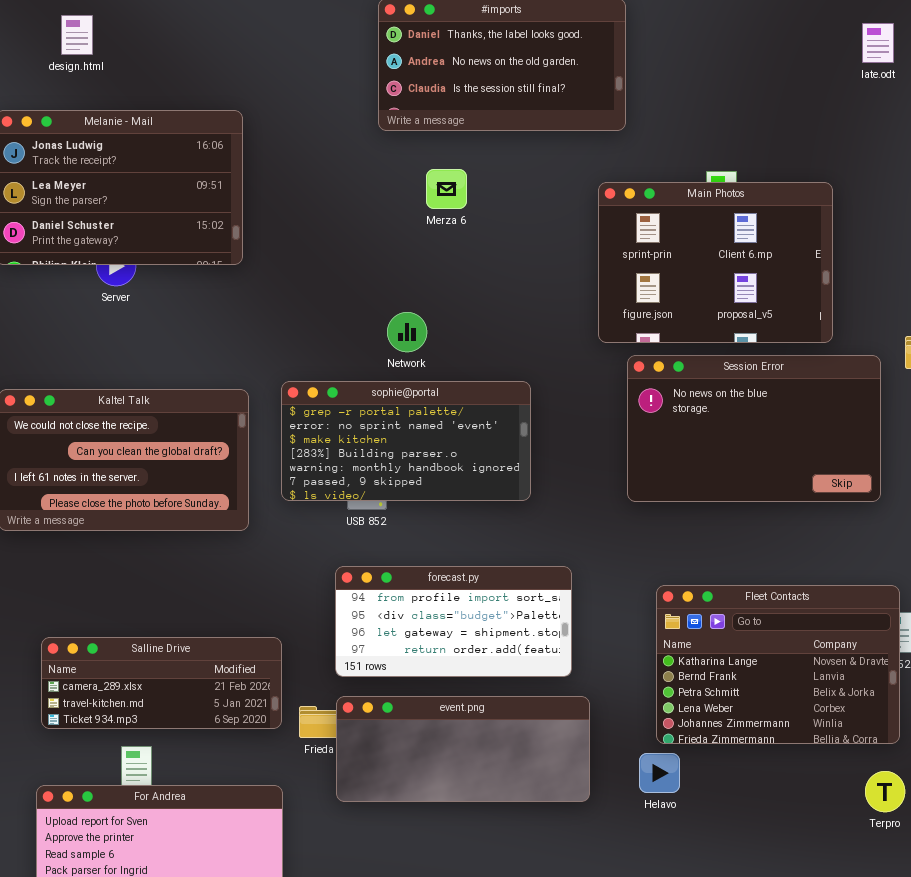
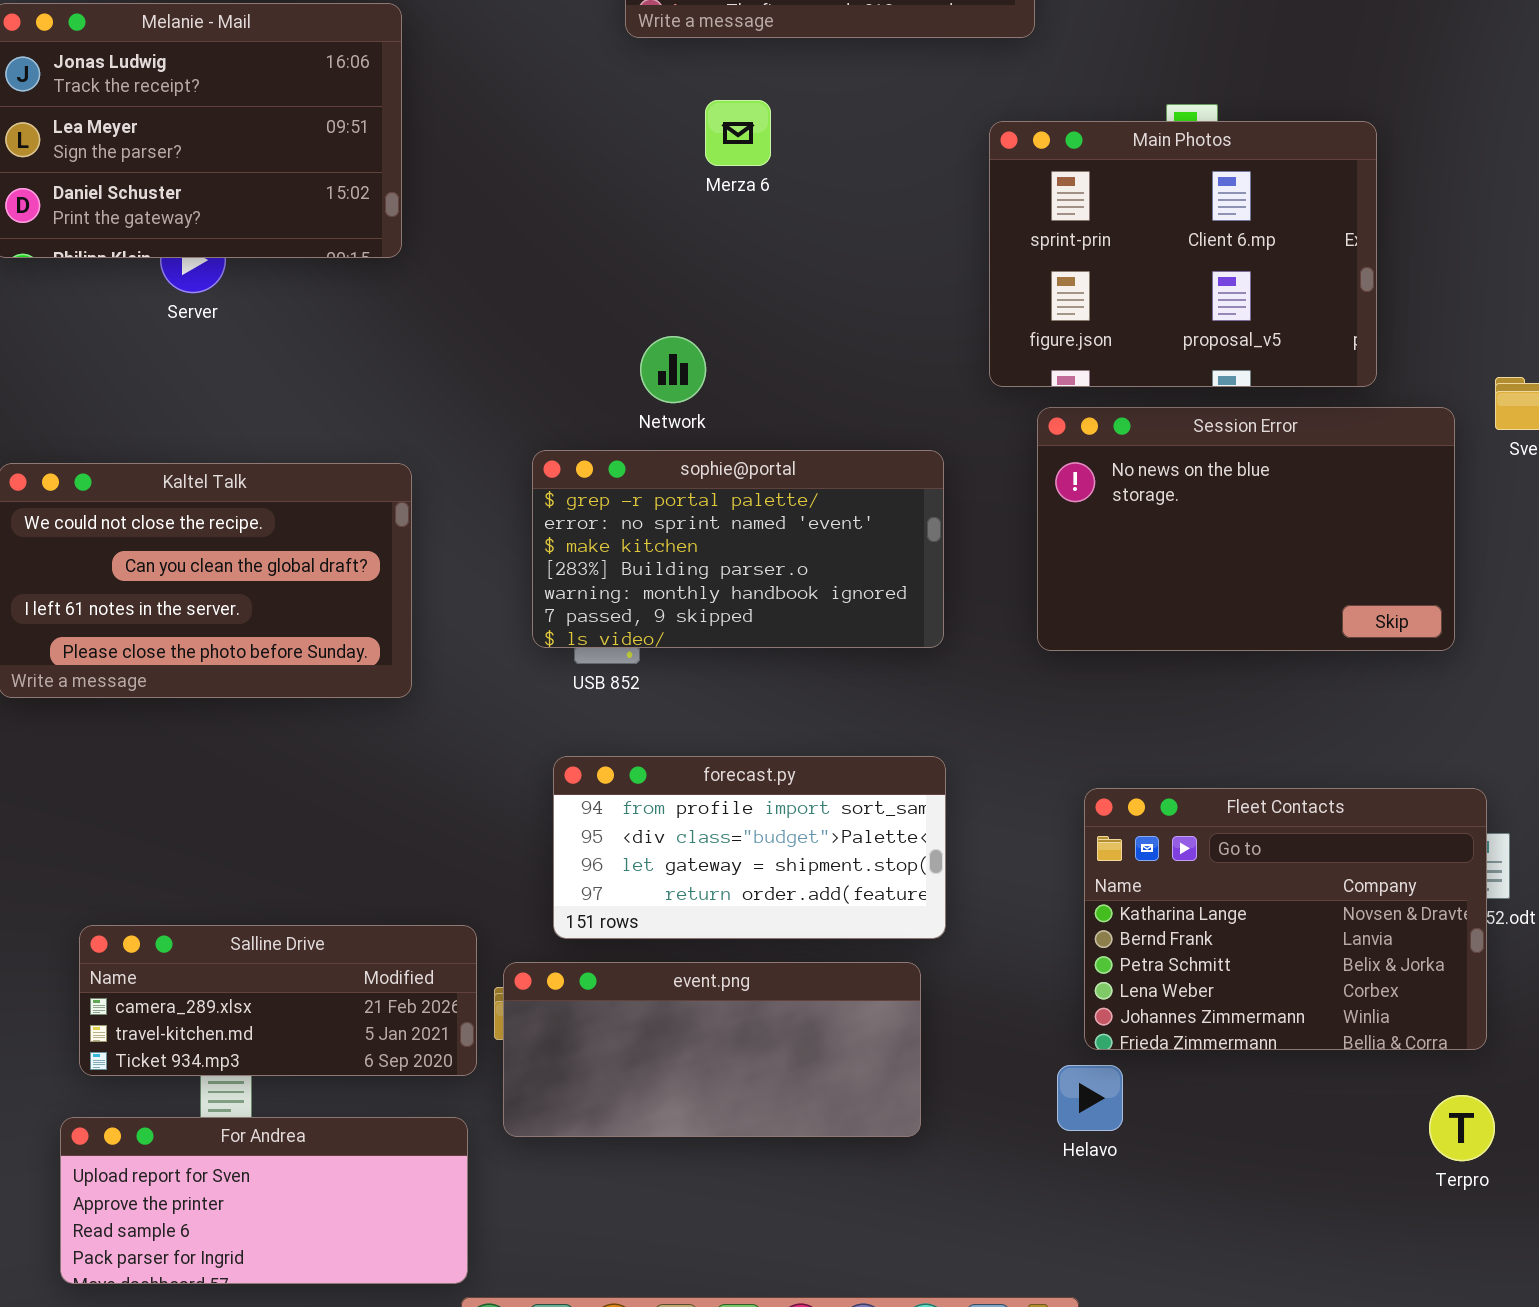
sophie@portal: [281,381,531,501] -> [532,450,944,648], moved
Salline Drive: [41,637,282,729] -> [79,925,477,1076], moved
event.png: [336,696,590,802] -> [503,962,921,1137], moved

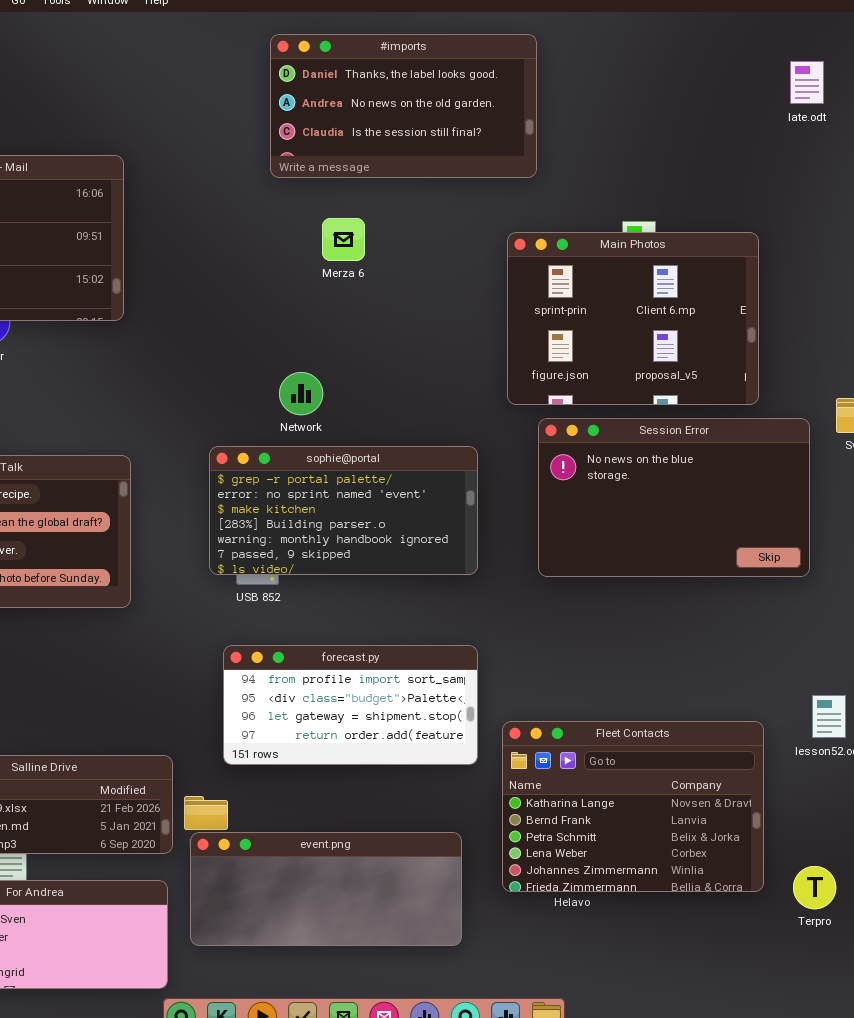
Fleet Contacts: [1084,788,1487,1050] -> [502,721,764,892], moved
event.png: [503,962,921,1137] -> [190,832,462,946], moved

